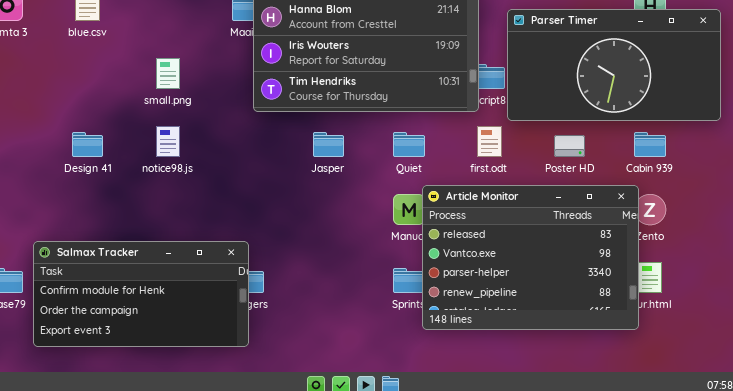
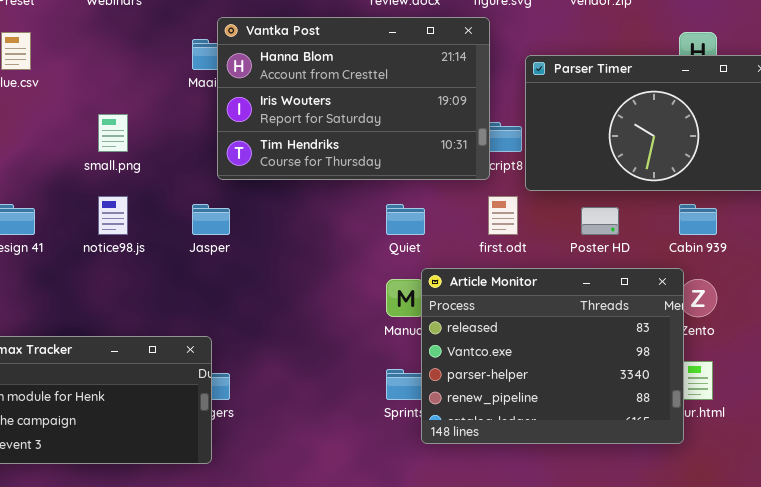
Jasper: [313,132,344,157] -> [192,204,230,235], moved

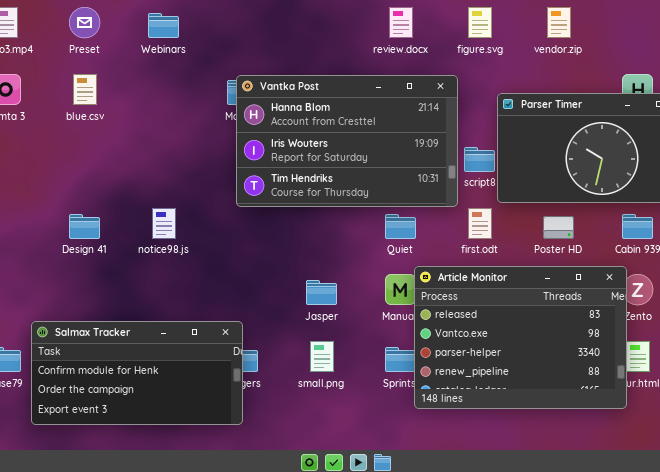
Vantka Post: [217,17,490,180] -> [236,75,458,207], moved
small.png: [98,114,128,152] -> [310,341,334,372], moved
Jasper: [192,204,230,235] -> [306,280,337,305], moved

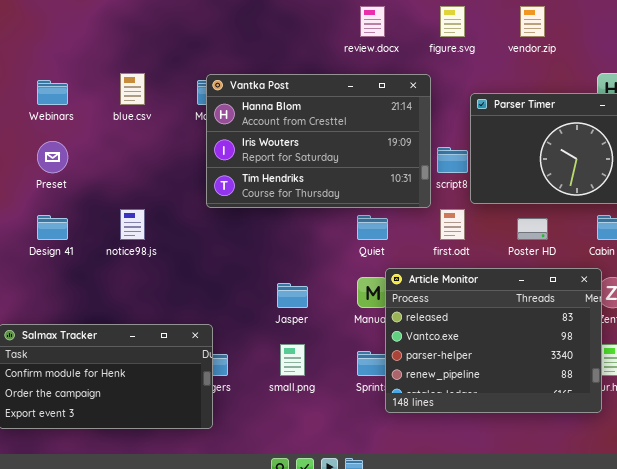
Preset: [69,7,100,38] -> [37,141,68,173], moved
Webinars: [148,13,179,38] -> [37,80,68,105], moved
blue.csv: [73,74,97,105] -> [120,73,145,105], moved

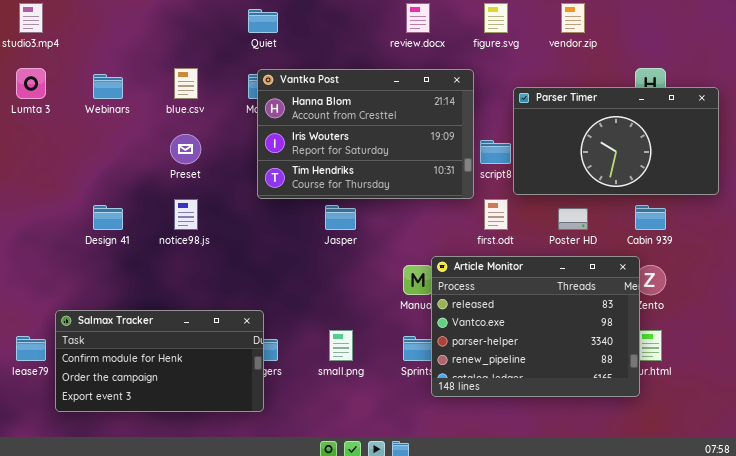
Preset: [37,141,68,173] -> [170,134,201,164], moved
Quiet: [357,215,388,240] -> [248,9,278,33], moved
Jasper: [277,283,308,308] -> [325,205,356,230], moved

